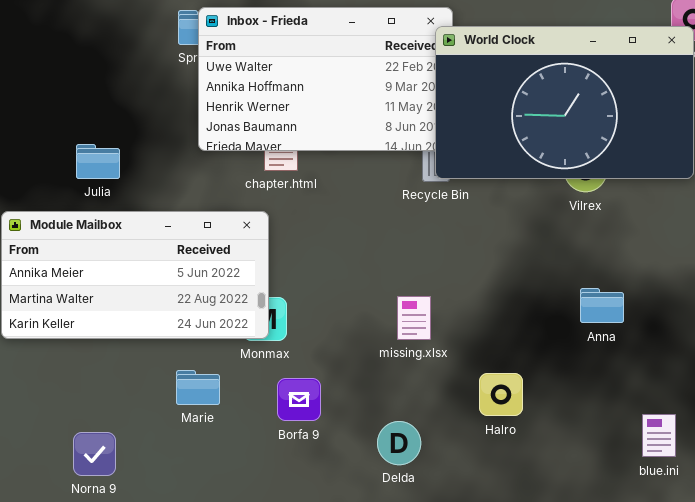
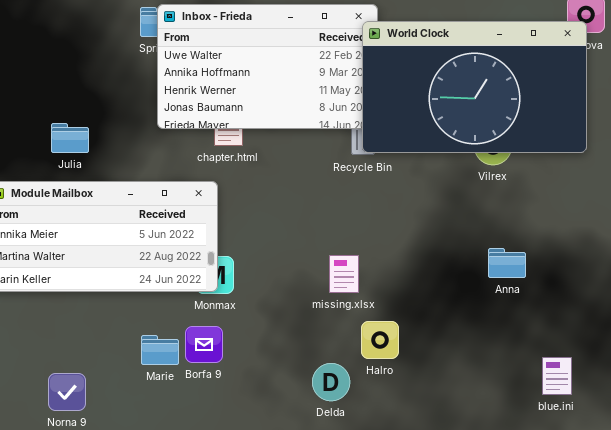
Marie: [176,370,220,405] -> [141,335,179,365], moved
Halro: [479,373,523,416] -> [361,321,399,359], moved
Borfa 9: [277,378,321,421] -> [185,326,223,363], moved

